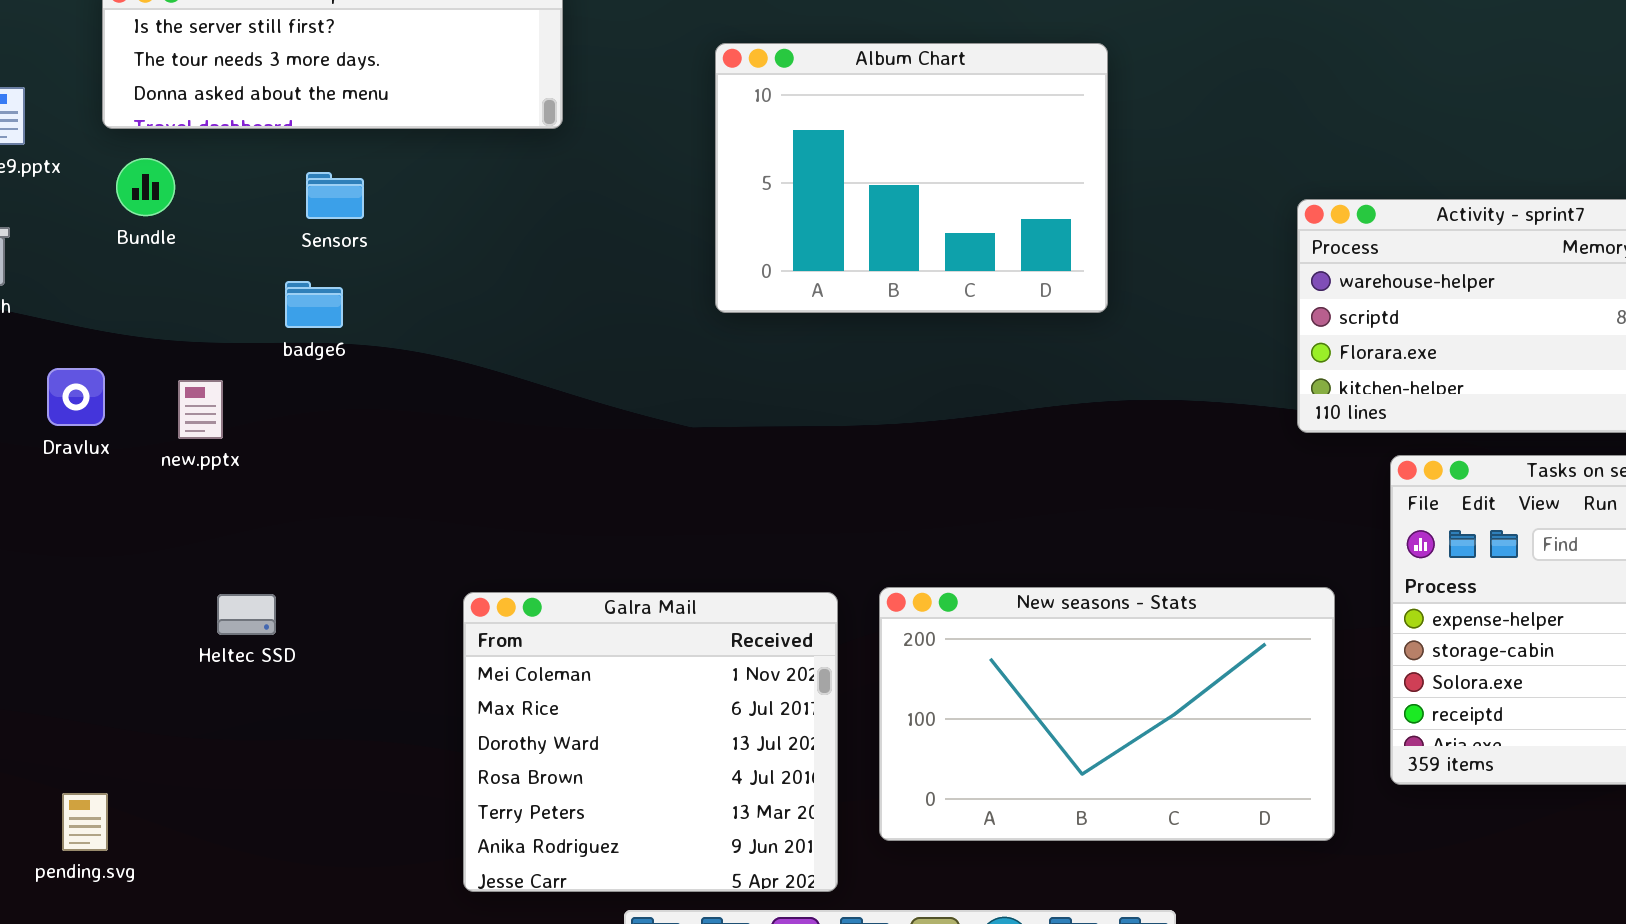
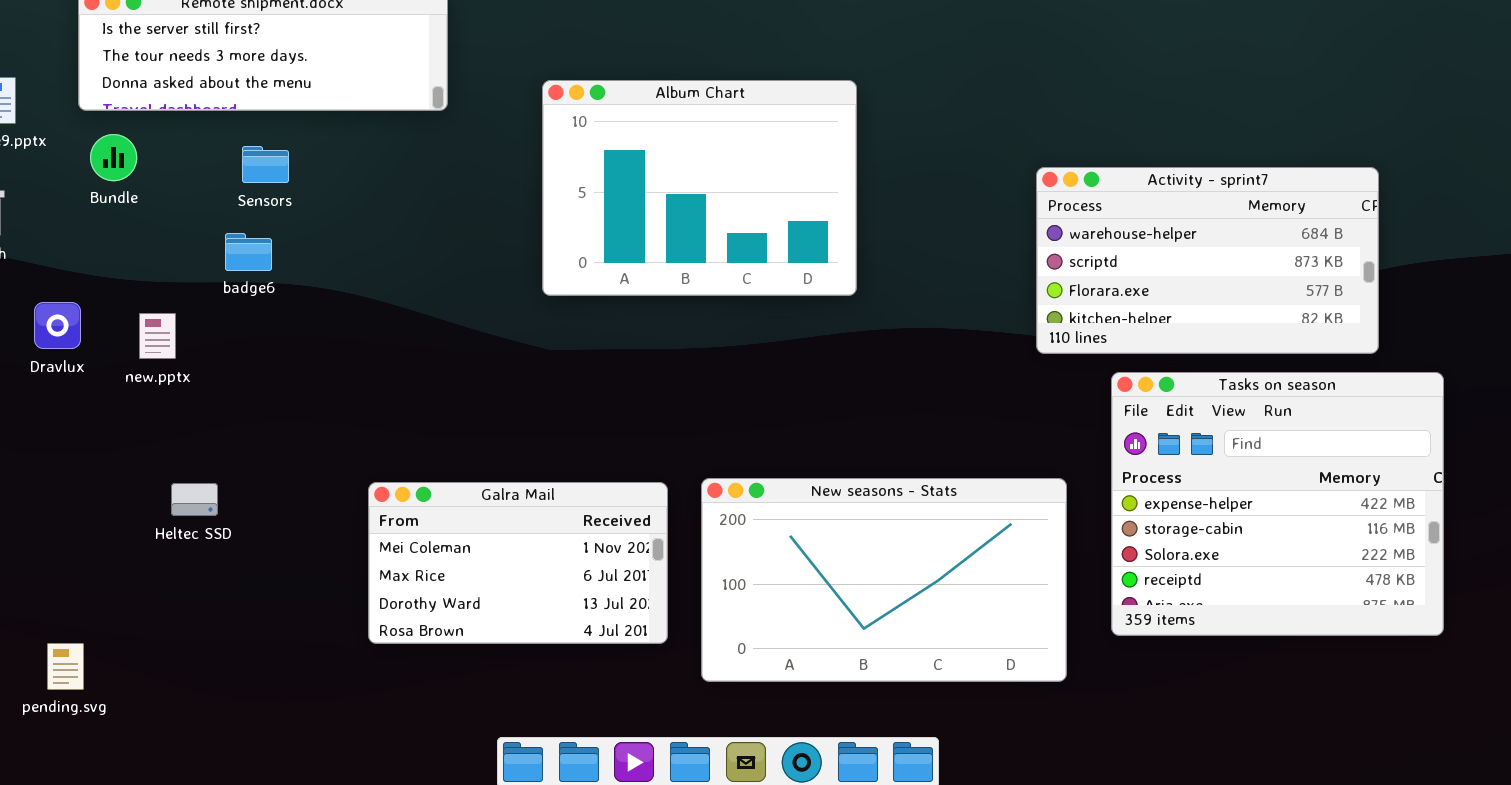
Album Chart: [715,43,1108,313] -> [542,80,857,296], moved
Galra Mail: [463,592,838,892] -> [368,482,668,644], resized

